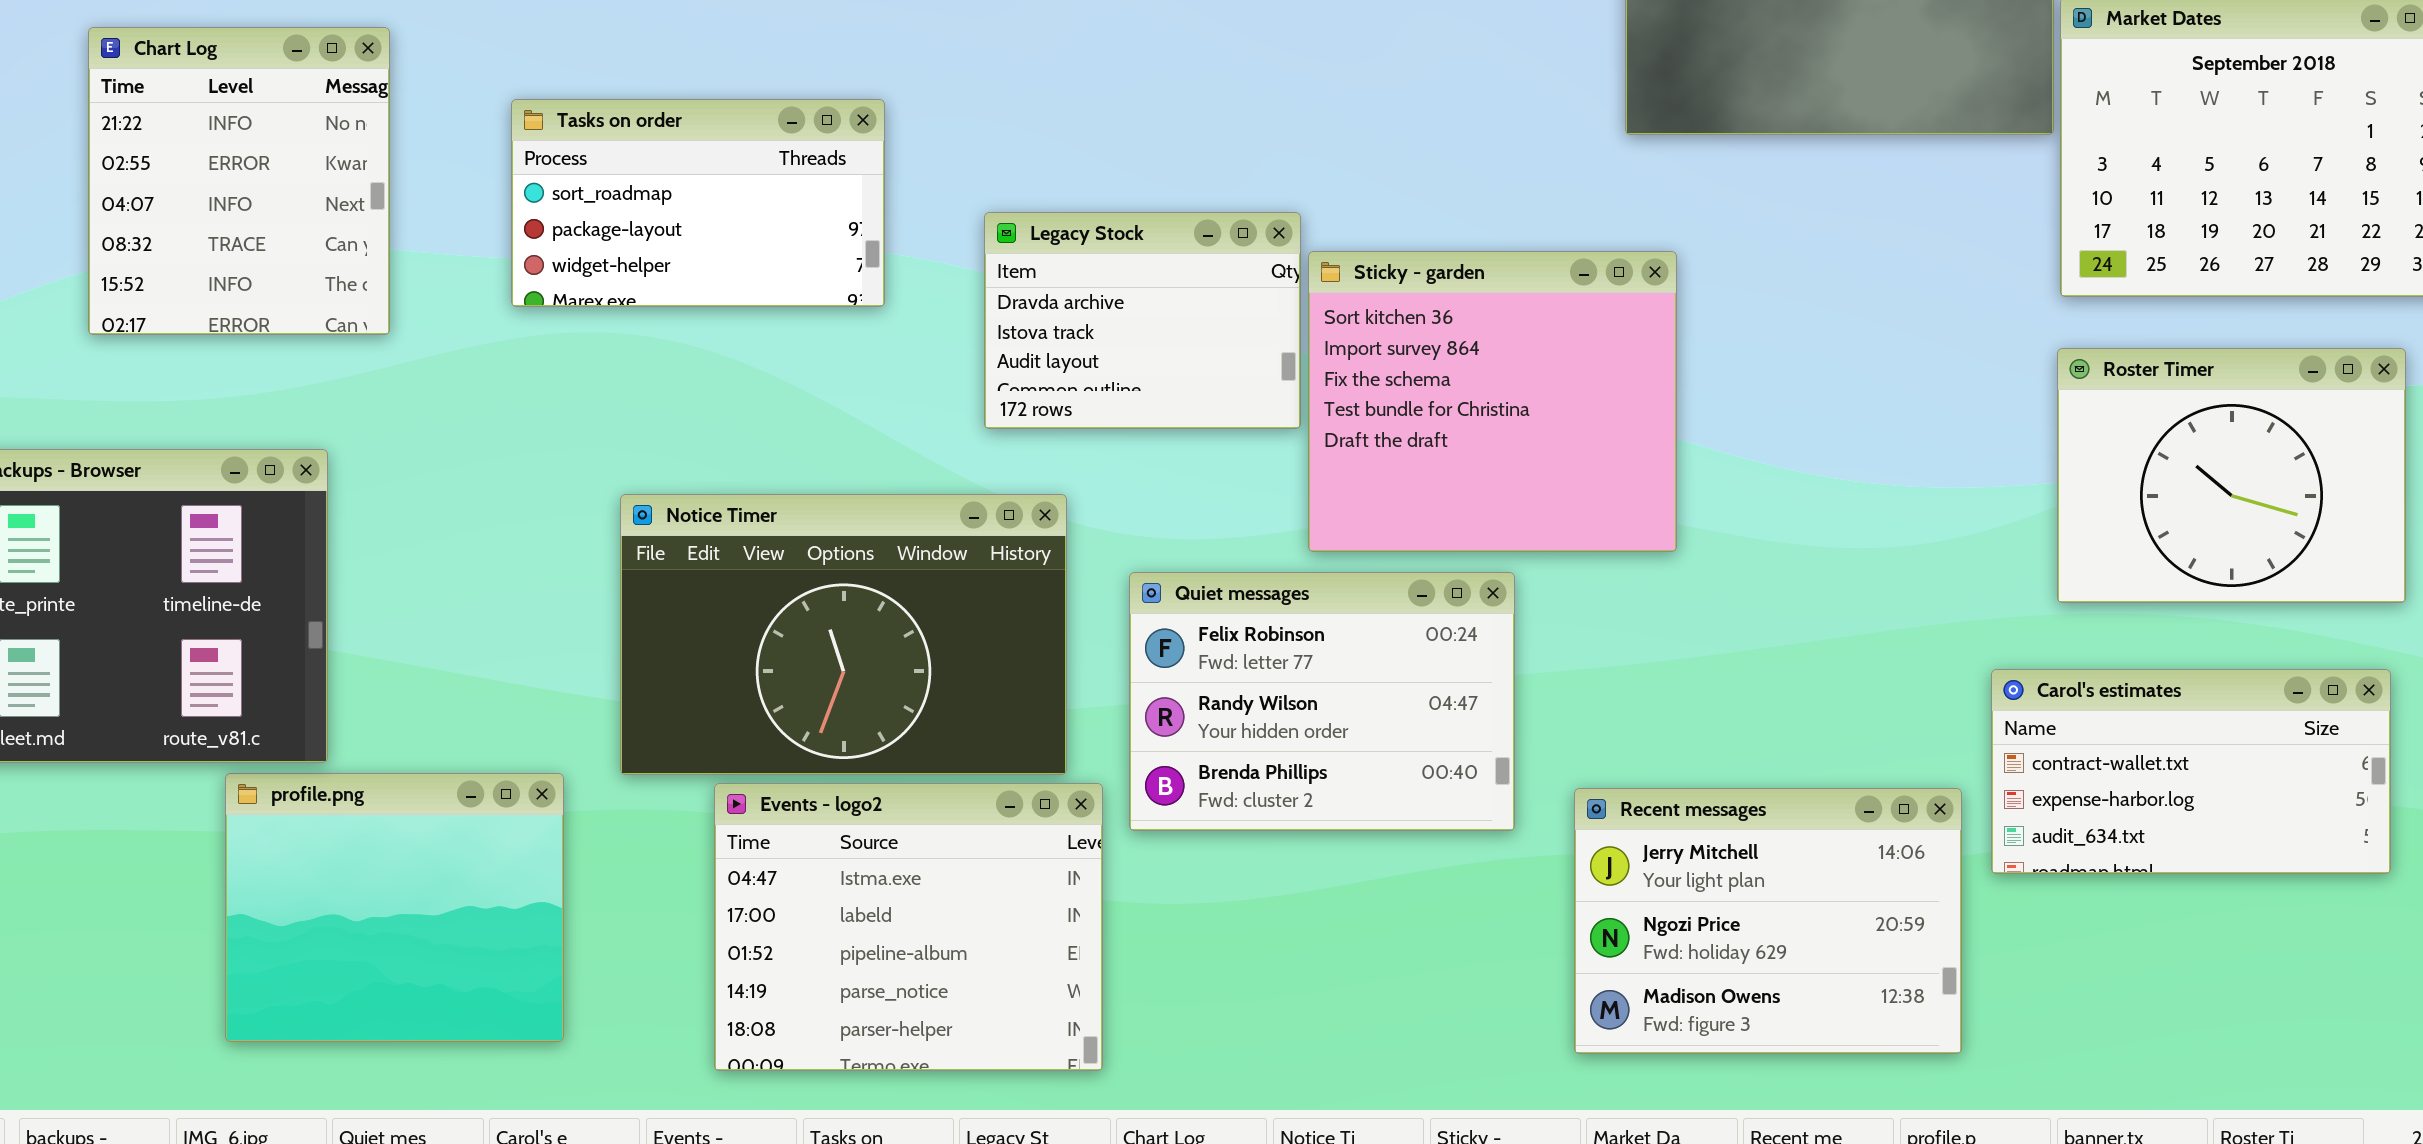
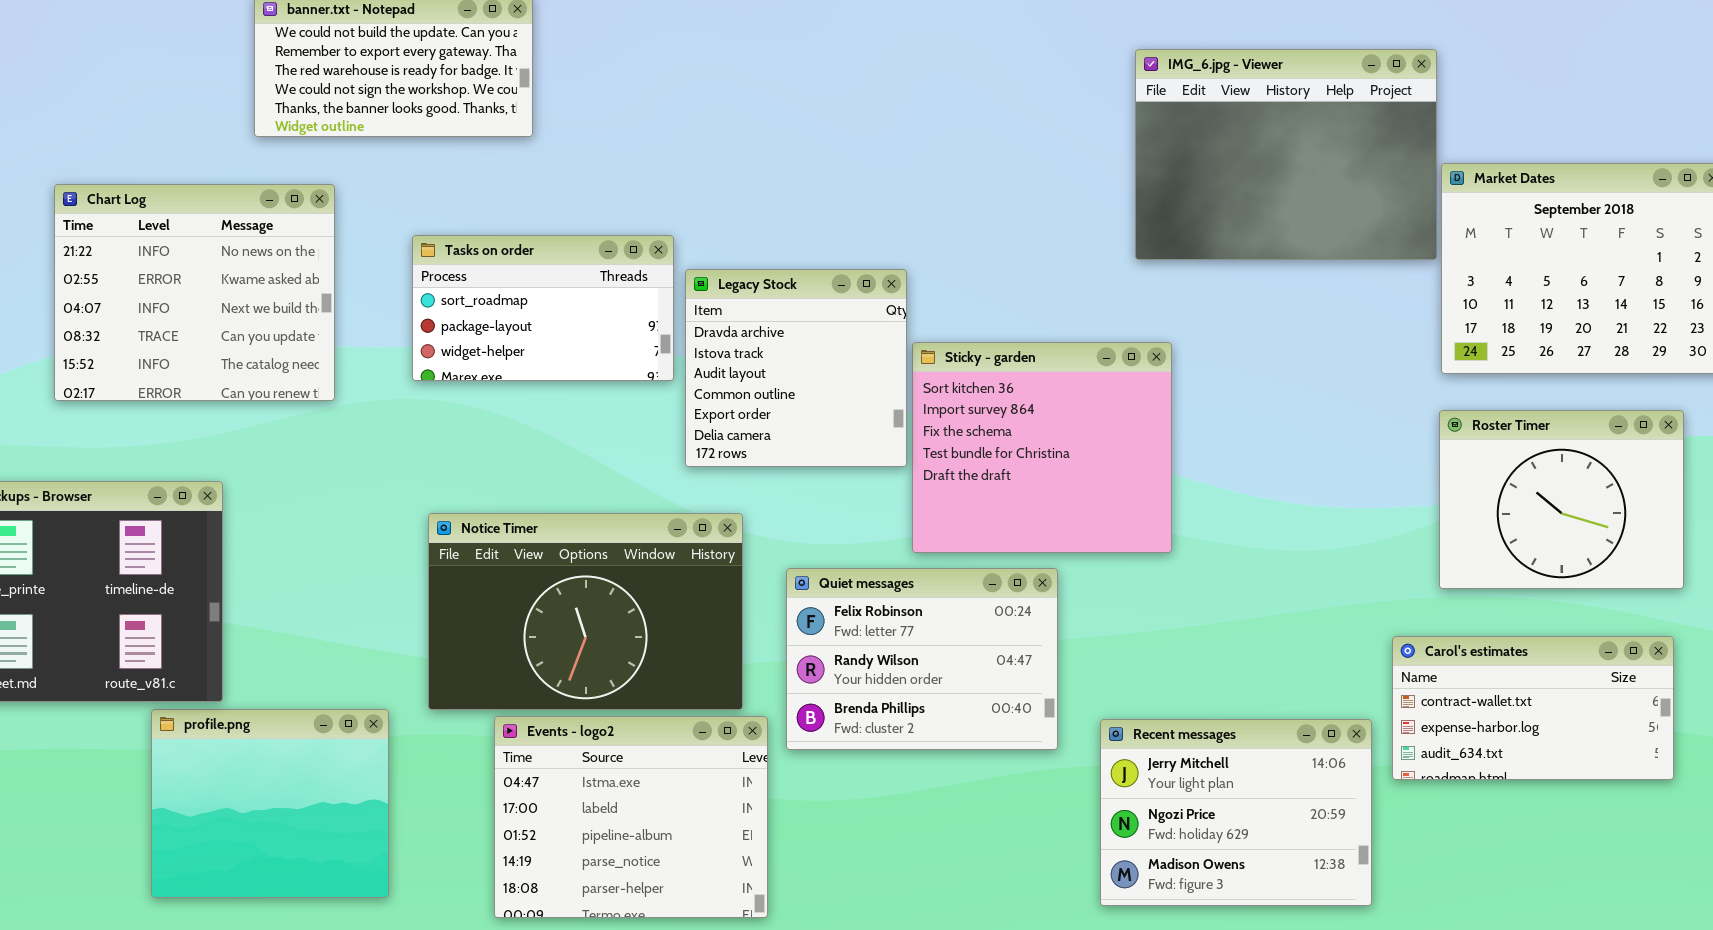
Chart Log: [88,27,390,335] -> [54,184,335,401], resized
Tasks on order: [511,99,885,307] -> [412,235,674,381], moved
Legacy Stock: [984,212,1301,429] -> [685,269,907,467], resized

